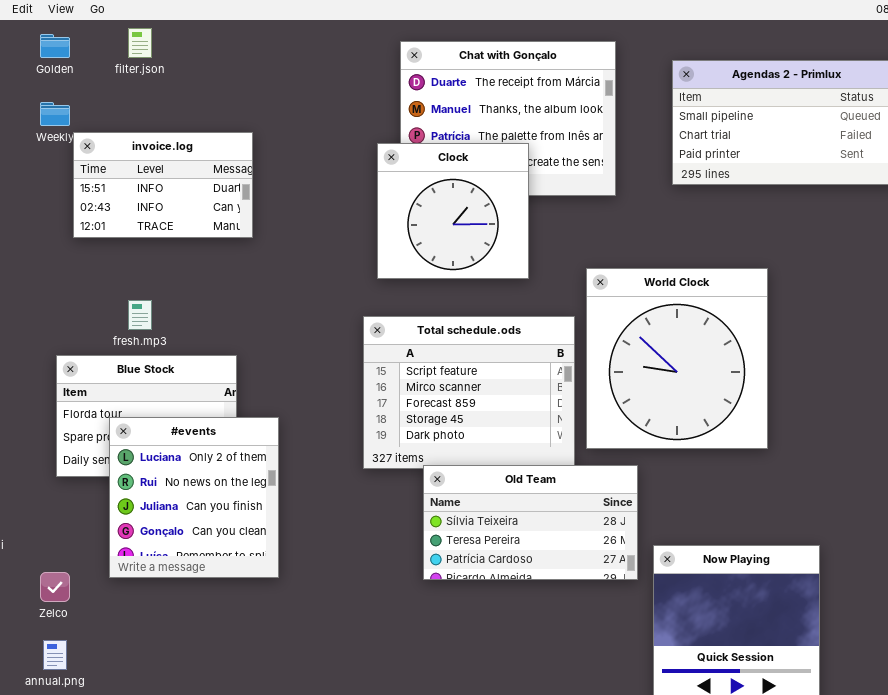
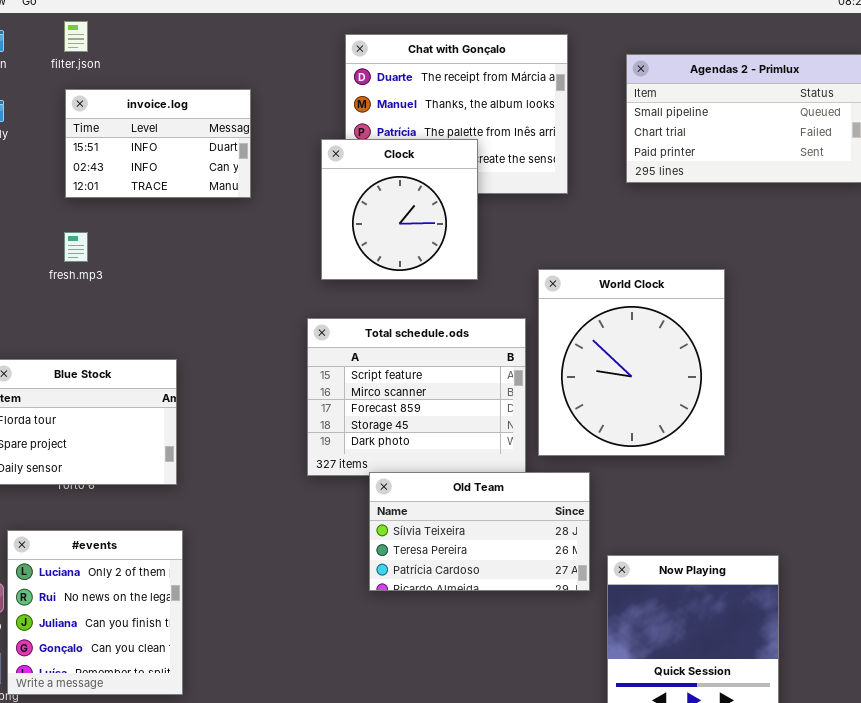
invoice.log: [73,132,253,238] -> [65,89,251,198], moved
fresh.mp3: [128,300,152,330] -> [64,232,88,262], moved
#events: [109,417,279,578] -> [7,530,183,695], moved

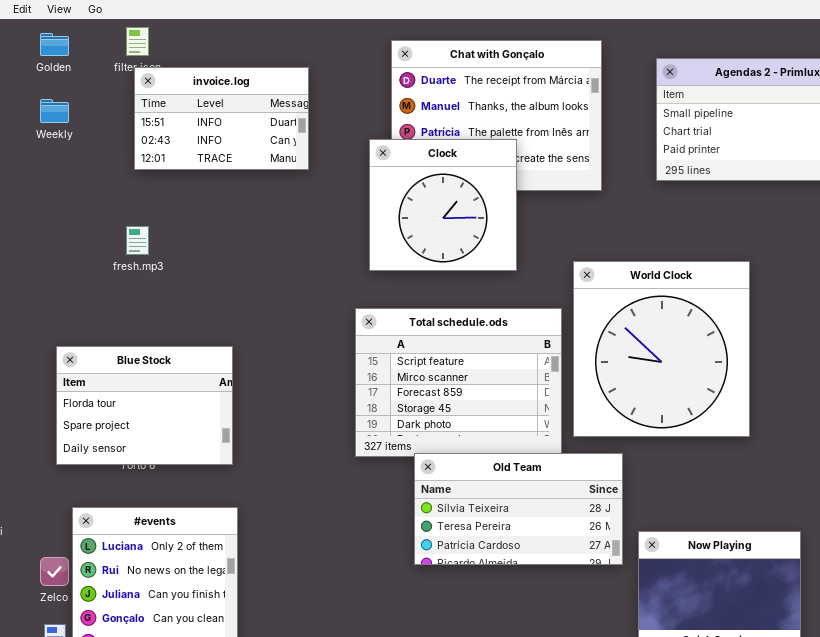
invoice.log: [65,89,251,198] -> [134,67,309,170], moved

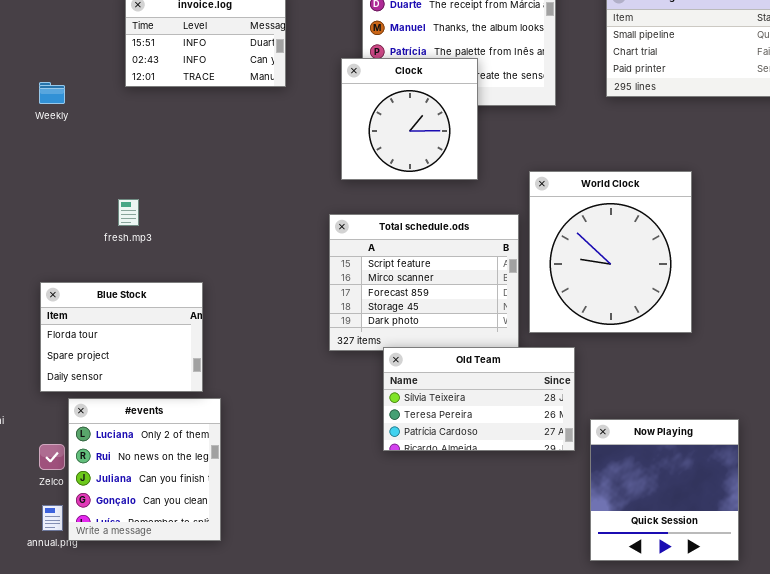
Weekly: [40,99,69,123] -> [39,82,65,104], moved
fresh.mp3: [126,226,149,255] -> [118,199,139,226], moved
Blue Stock: [56,346,233,465] -> [40,282,203,392], moved

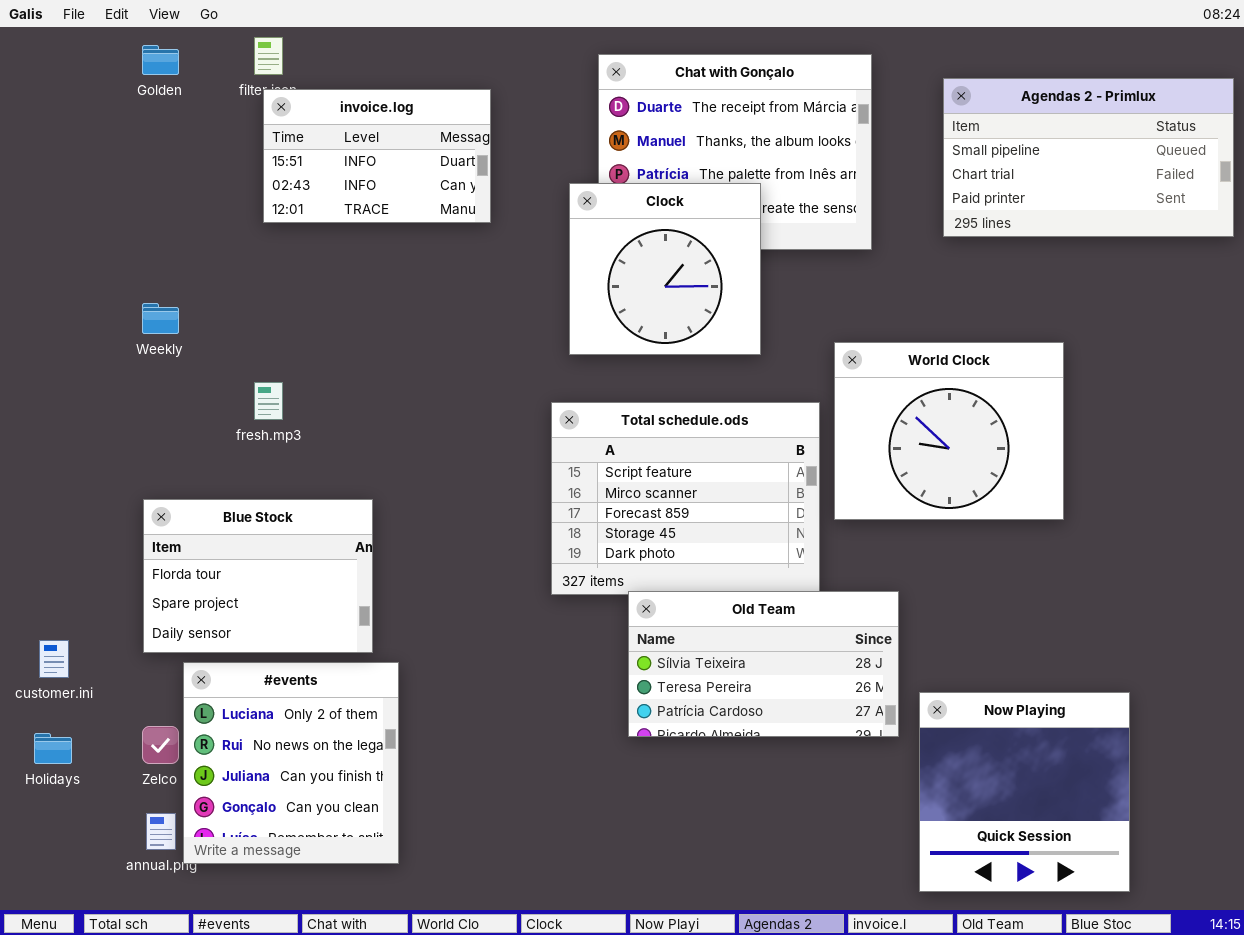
Weekly: [39,82,65,104] -> [142,303,179,334], moved
World Clock: [529,171,692,333] -> [834,342,1064,520], resized

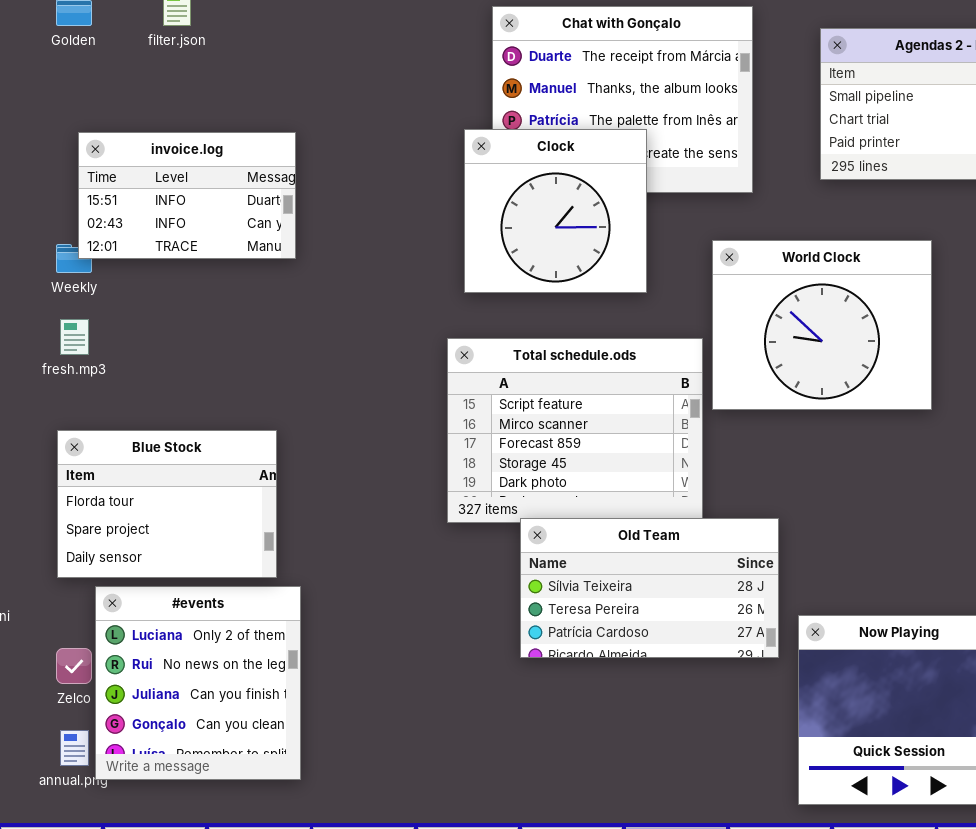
invoice.log: [263,89,491,223] -> [78,132,296,259], moved
World Clock: [834,342,1064,520] -> [712,240,932,410], moved
fresh.mp3: [254,382,283,420] -> [60,319,89,355], moved

